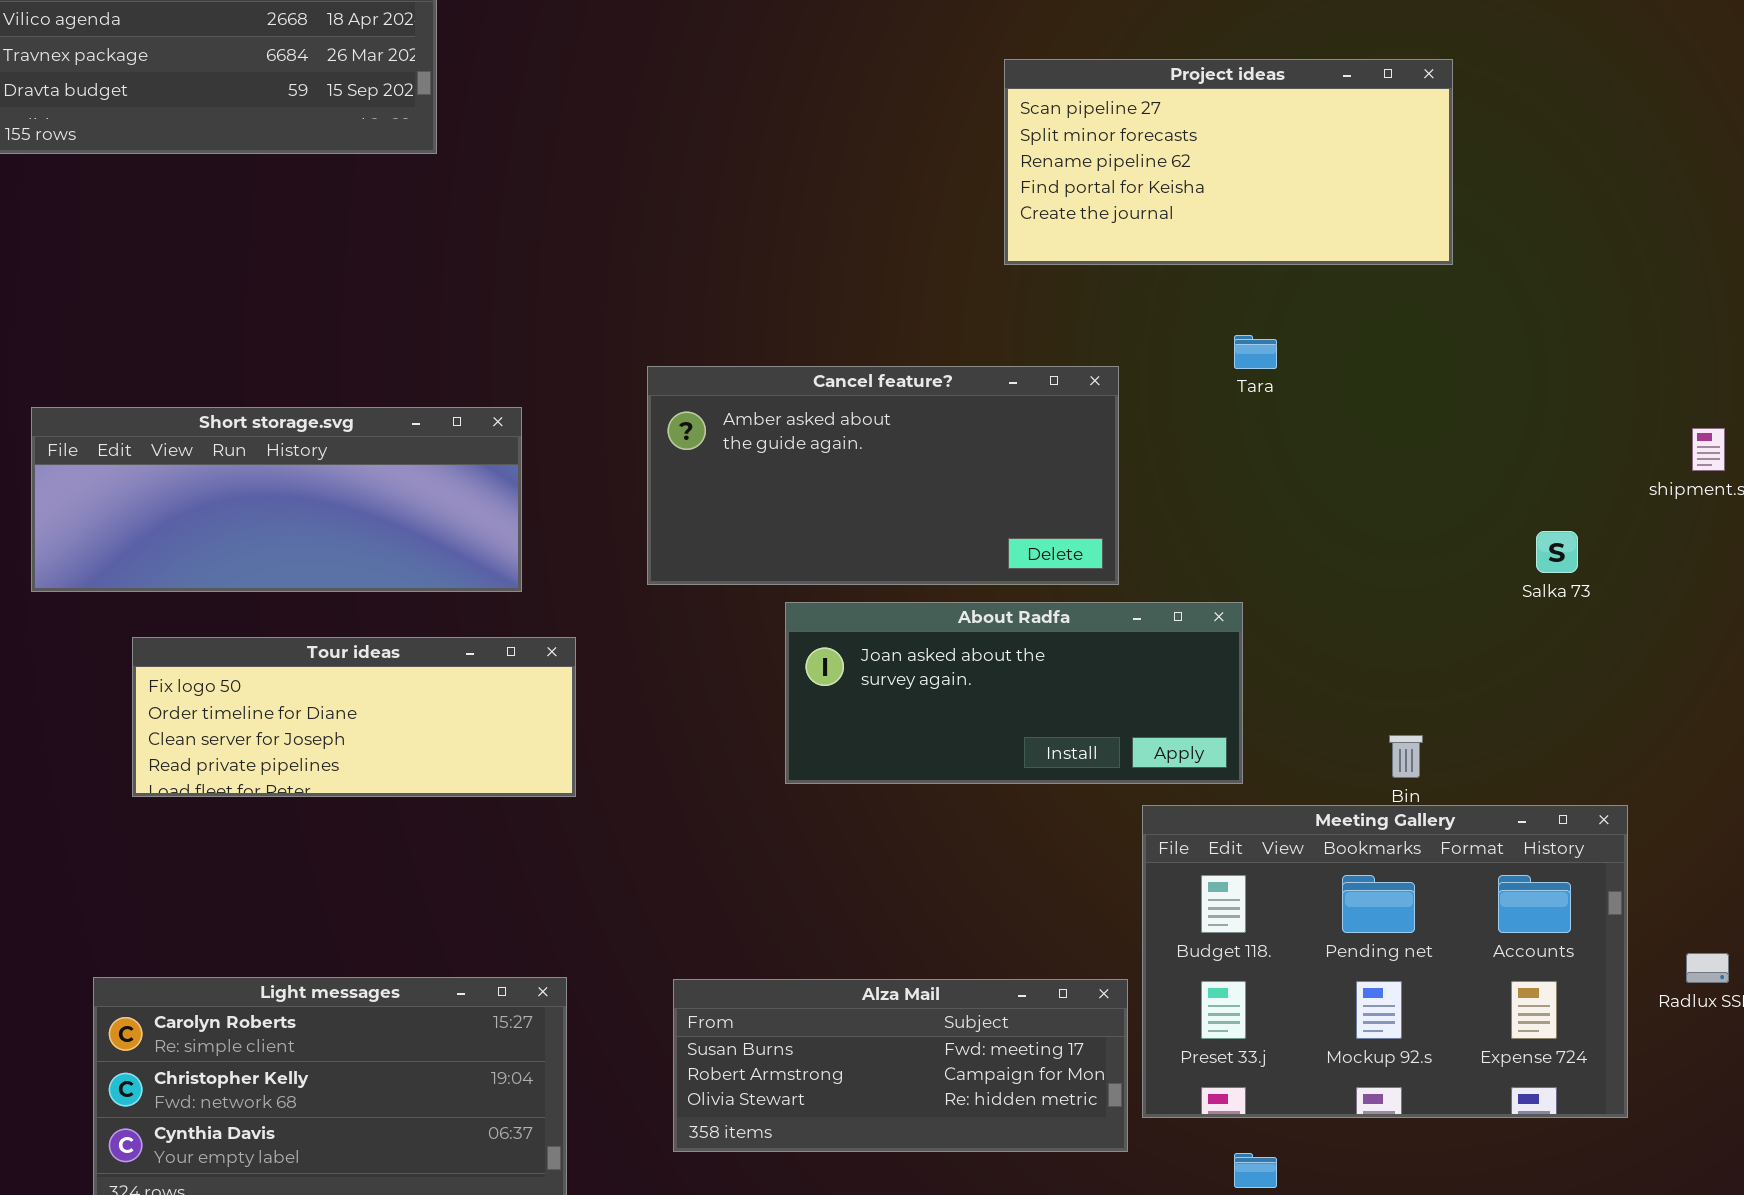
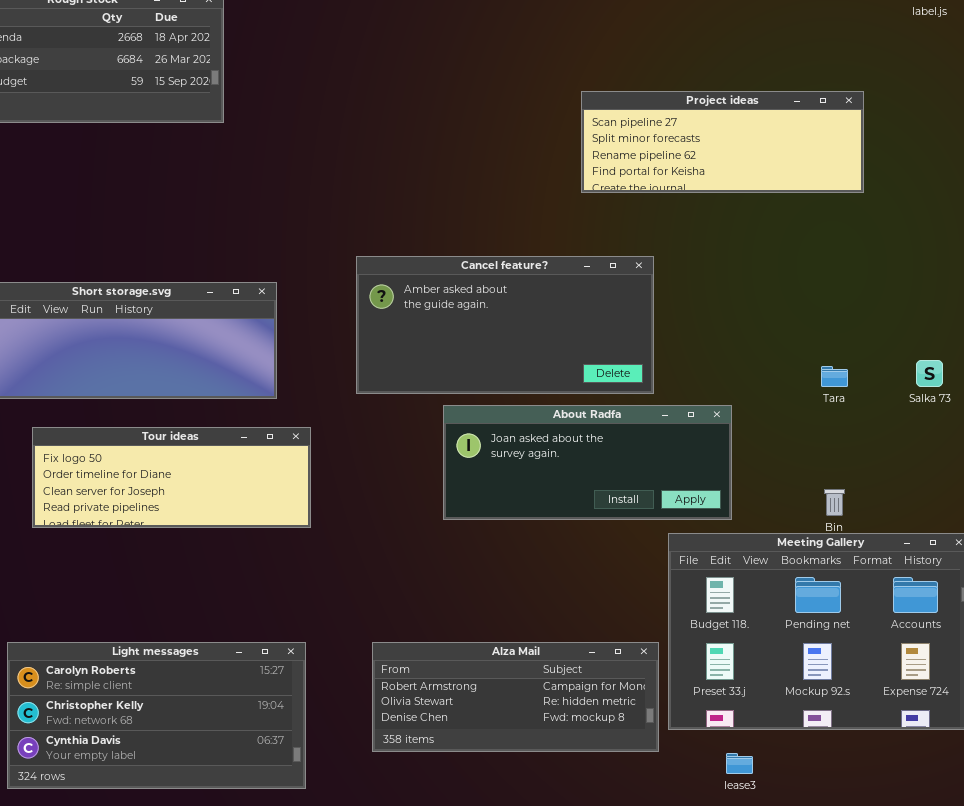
Project ideas: [1004,59,1453,265] -> [581,91,864,193], resized
Tara: [1234,335,1277,369] -> [821,366,848,387], moved
Alza Mail: [673,979,1128,1152] -> [372,642,659,752], scrolled down 1 row

